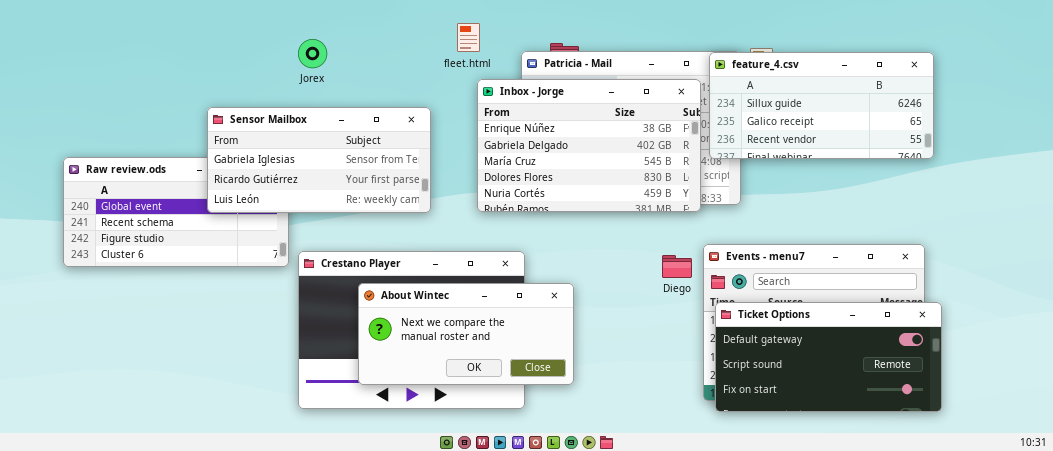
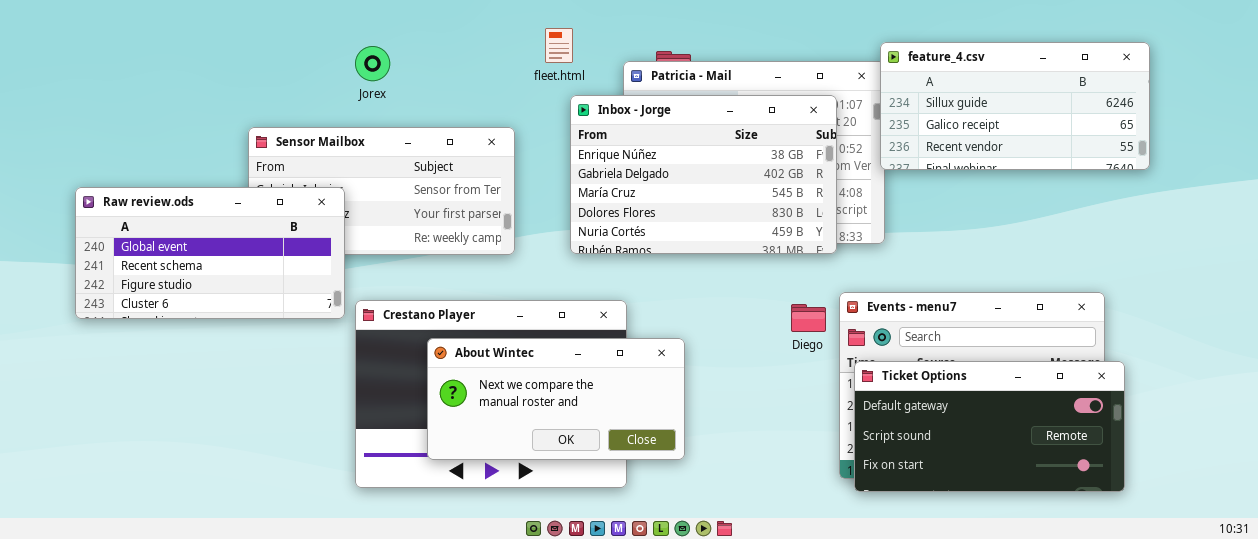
feature_4.csv: [709,52,934,159] -> [880,42,1150,170], moved
Raw review.ods: [63,157,289,267] -> [75,187,345,319], raised

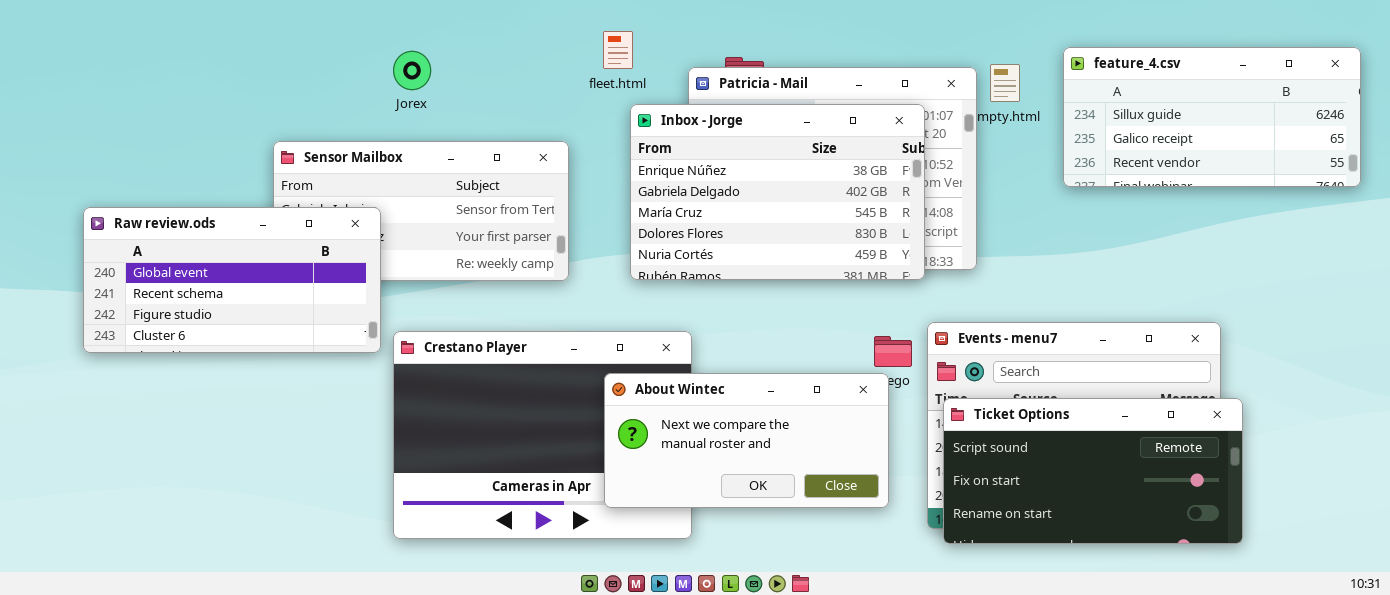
feature_4.csv: [880,42,1150,170] -> [1063,47,1361,187], moved
About Wintec: [427,338,685,460] -> [604,373,889,508], moved
Ticket Options: [854,361,1125,492] -> [943,398,1243,544], scrolled down 1 row

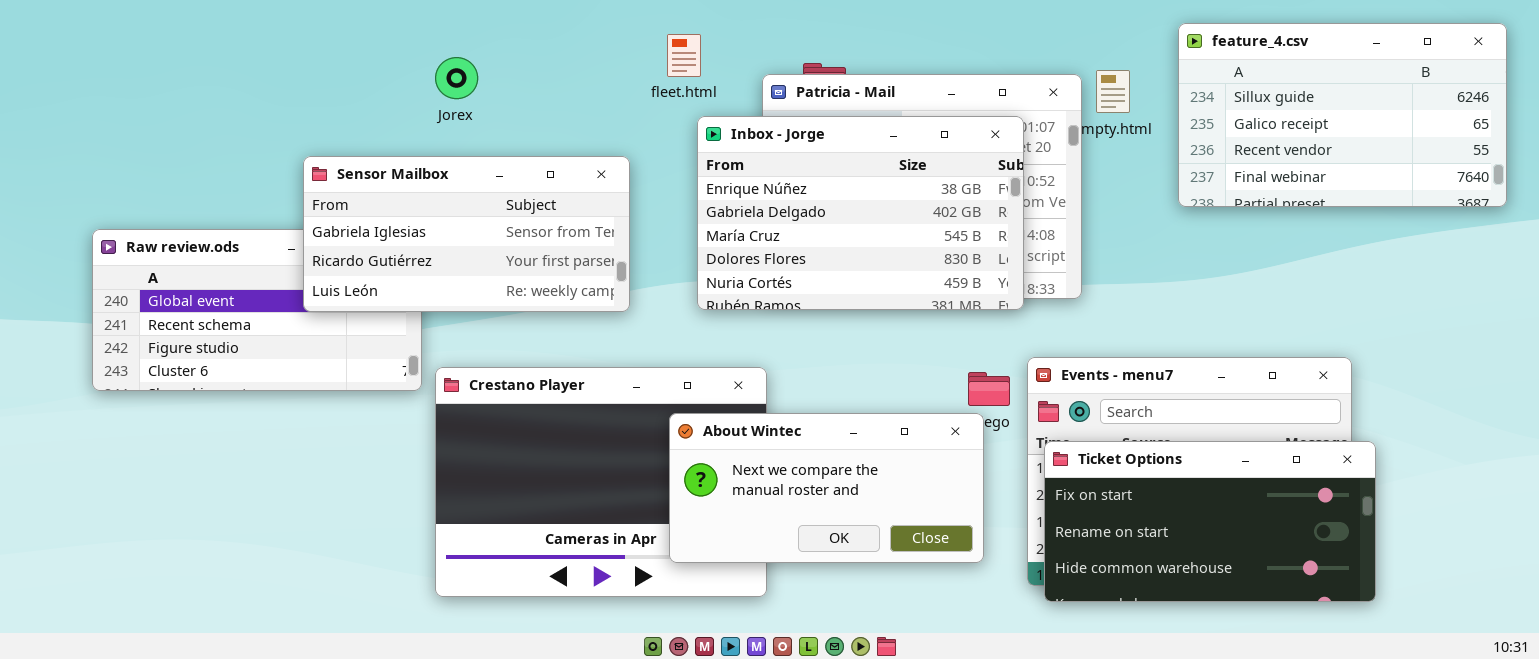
feature_4.csv: [1063,47,1361,187] -> [1178,23,1507,207], resized
Sensor Mailbox: [273,141,569,281] -> [303,156,630,312], raised
Ticket Options: [943,398,1243,544] -> [1044,441,1376,602], scrolled down 1 row

